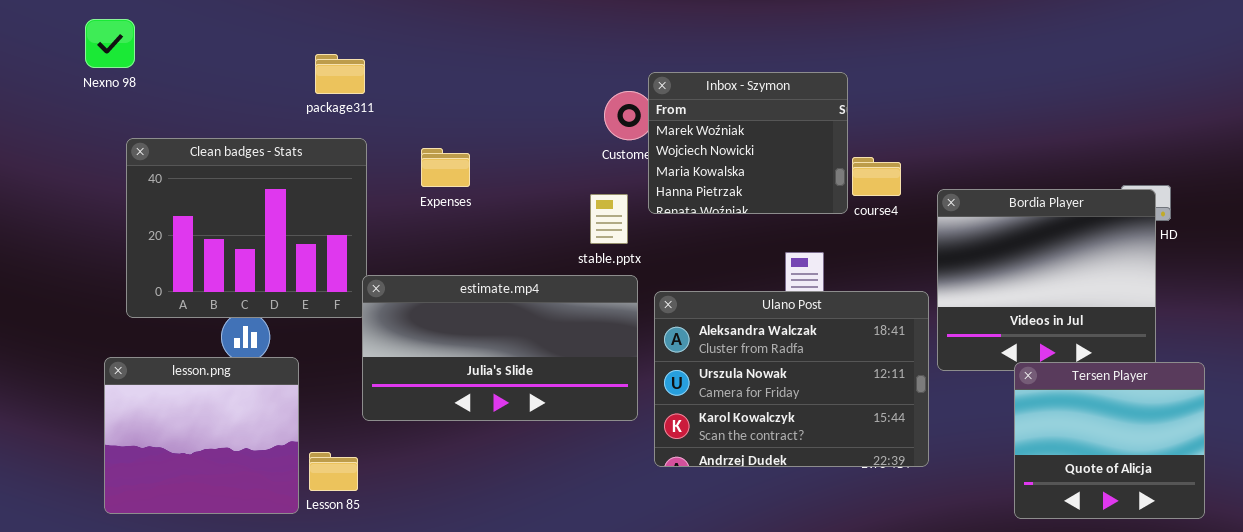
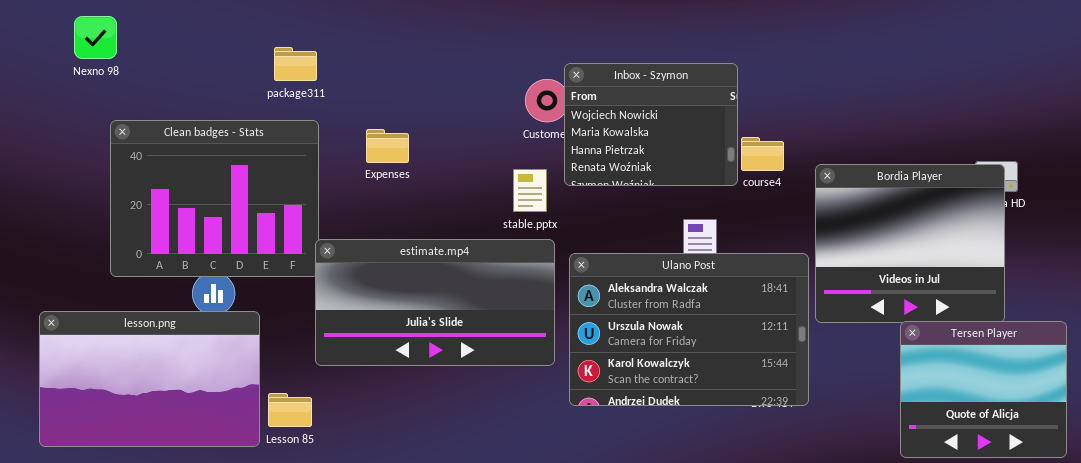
Inbox - Szymon: [648,72,848,214] -> [564,63,738,186], scrolled down 1 row
lesson.png: [104,357,299,514] -> [39,311,260,447], resized
Tersen Player: [1014,362,1205,519] -> [900,321,1067,458], moved

